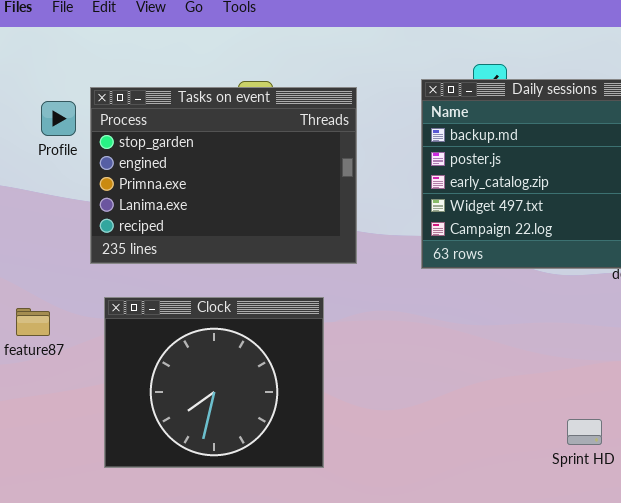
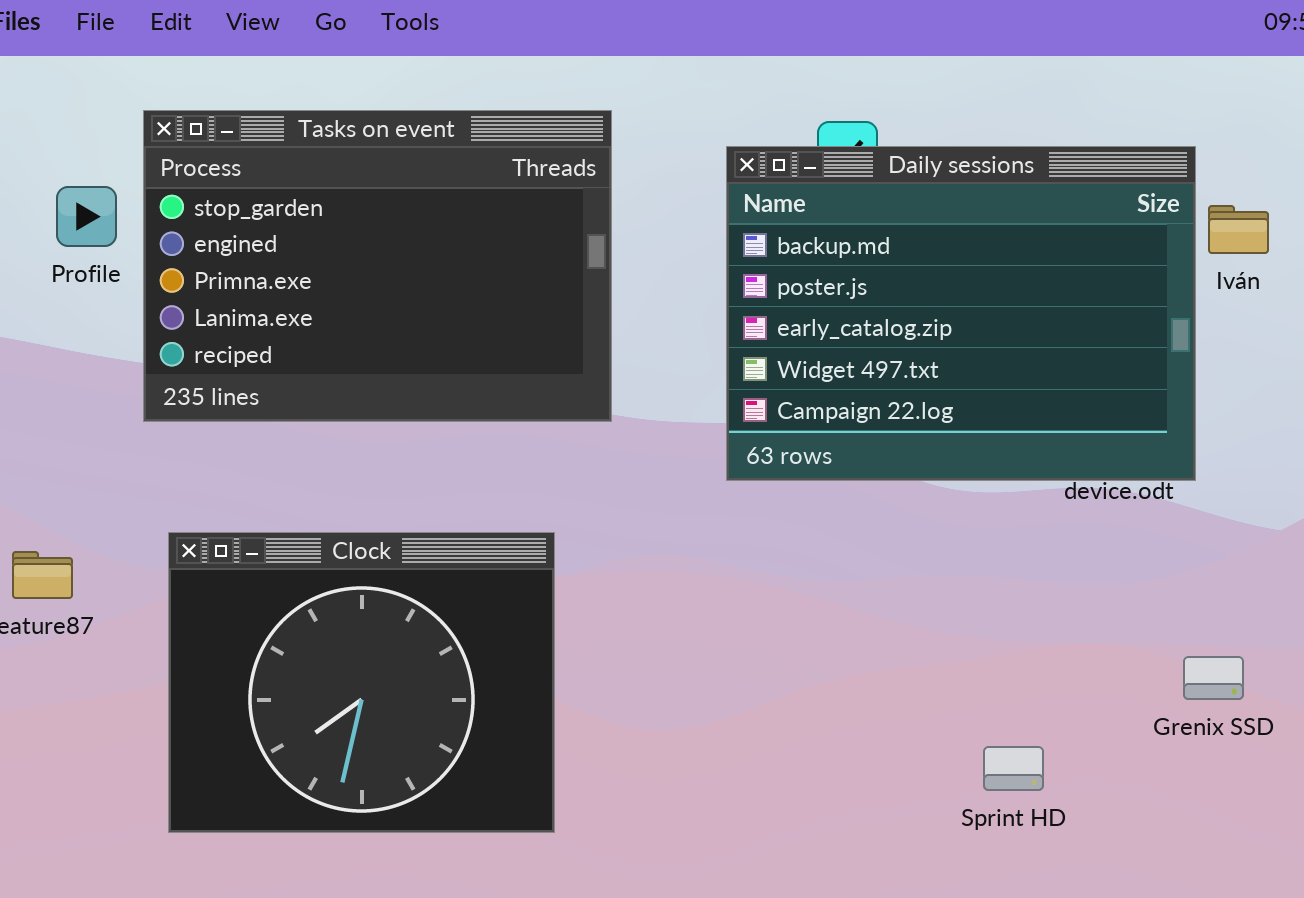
Tasks on event: [90,87,357,264] -> [143,110,612,422], moved

